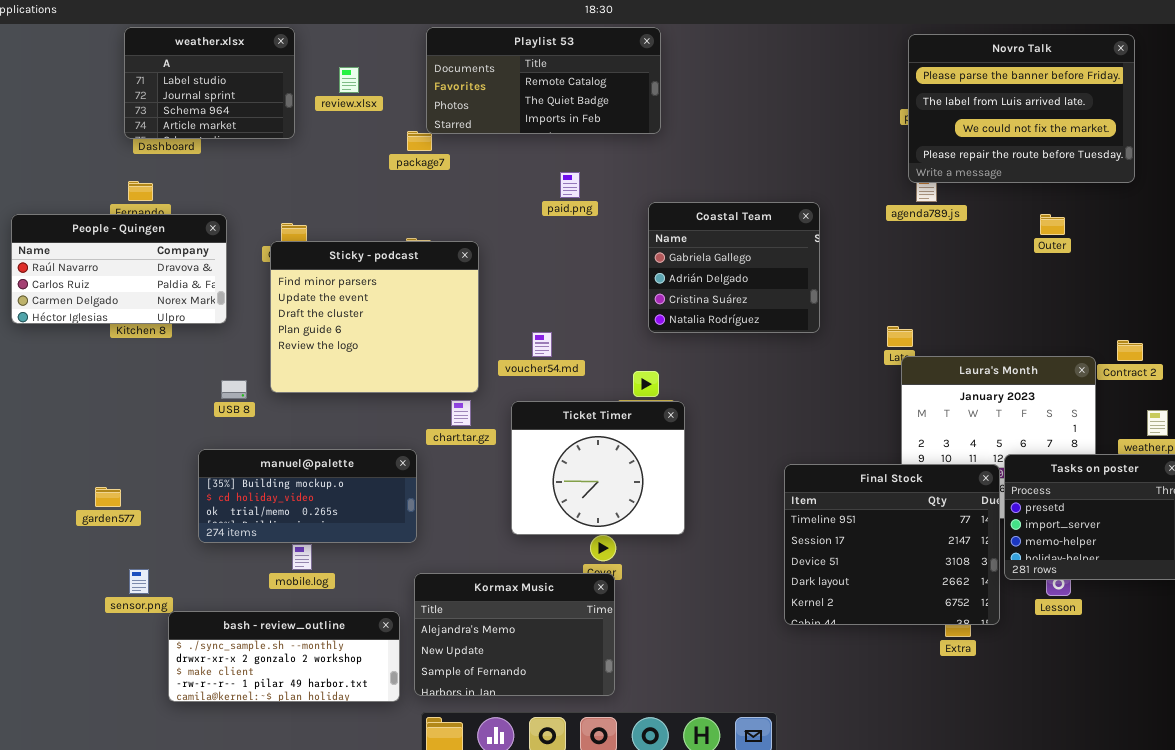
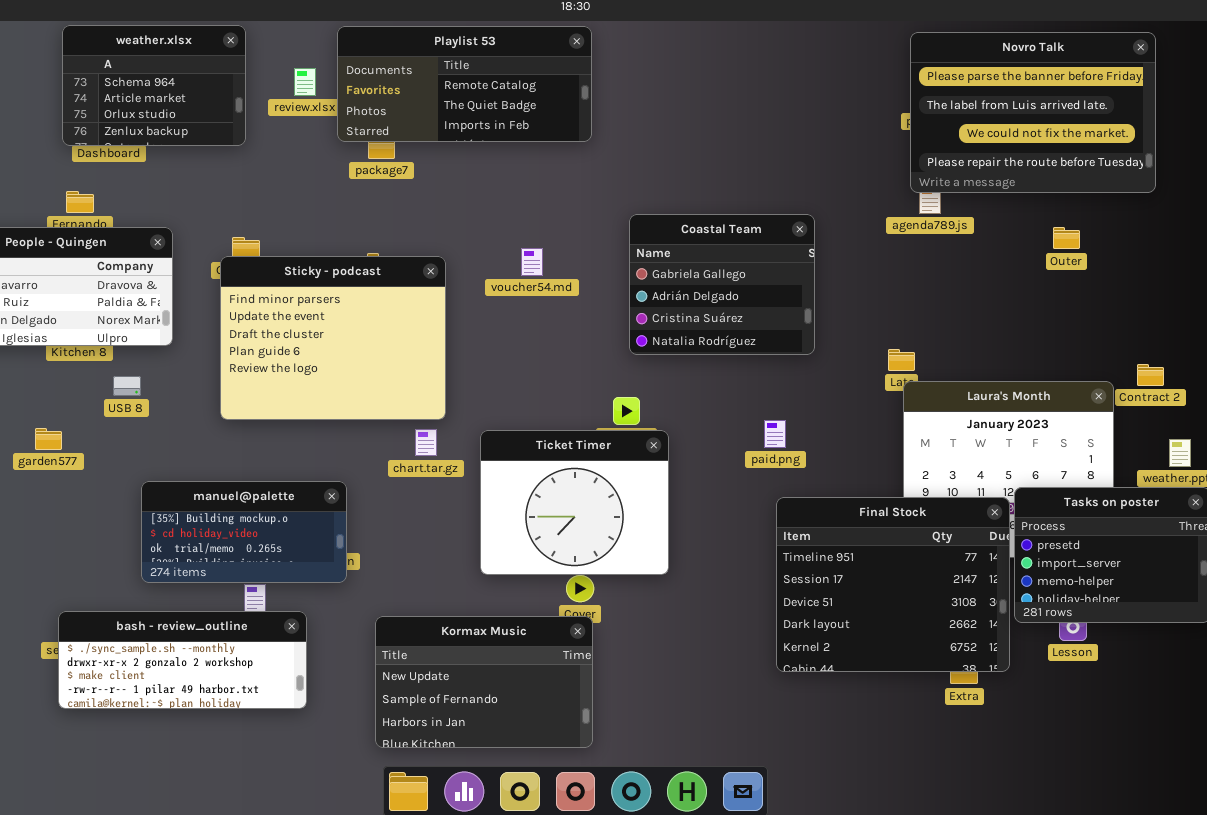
weather.xlsx: [124,27,295,139] -> [62,25,246,146], scrolled down 2 rows
Playlist 53: [426,27,661,134] -> [337,26,592,142], moved
paid.png: [560,172,580,198] -> [764,420,786,448], moved
voucher54.md: [532,332,552,357] -> [521,248,543,276], moved
USB 8: [221,380,247,399] -> [113,376,141,396], moved
manuel@palette: [198,449,417,543] -> [141,481,347,583], resized
garden577: [95,487,121,507] -> [35,428,62,450], moved
Kormax Music: [414,573,615,696] -> [375,616,593,748], scrolled down 1 row
bash - review_outline: [168,611,400,702] -> [58,611,307,709], moved

